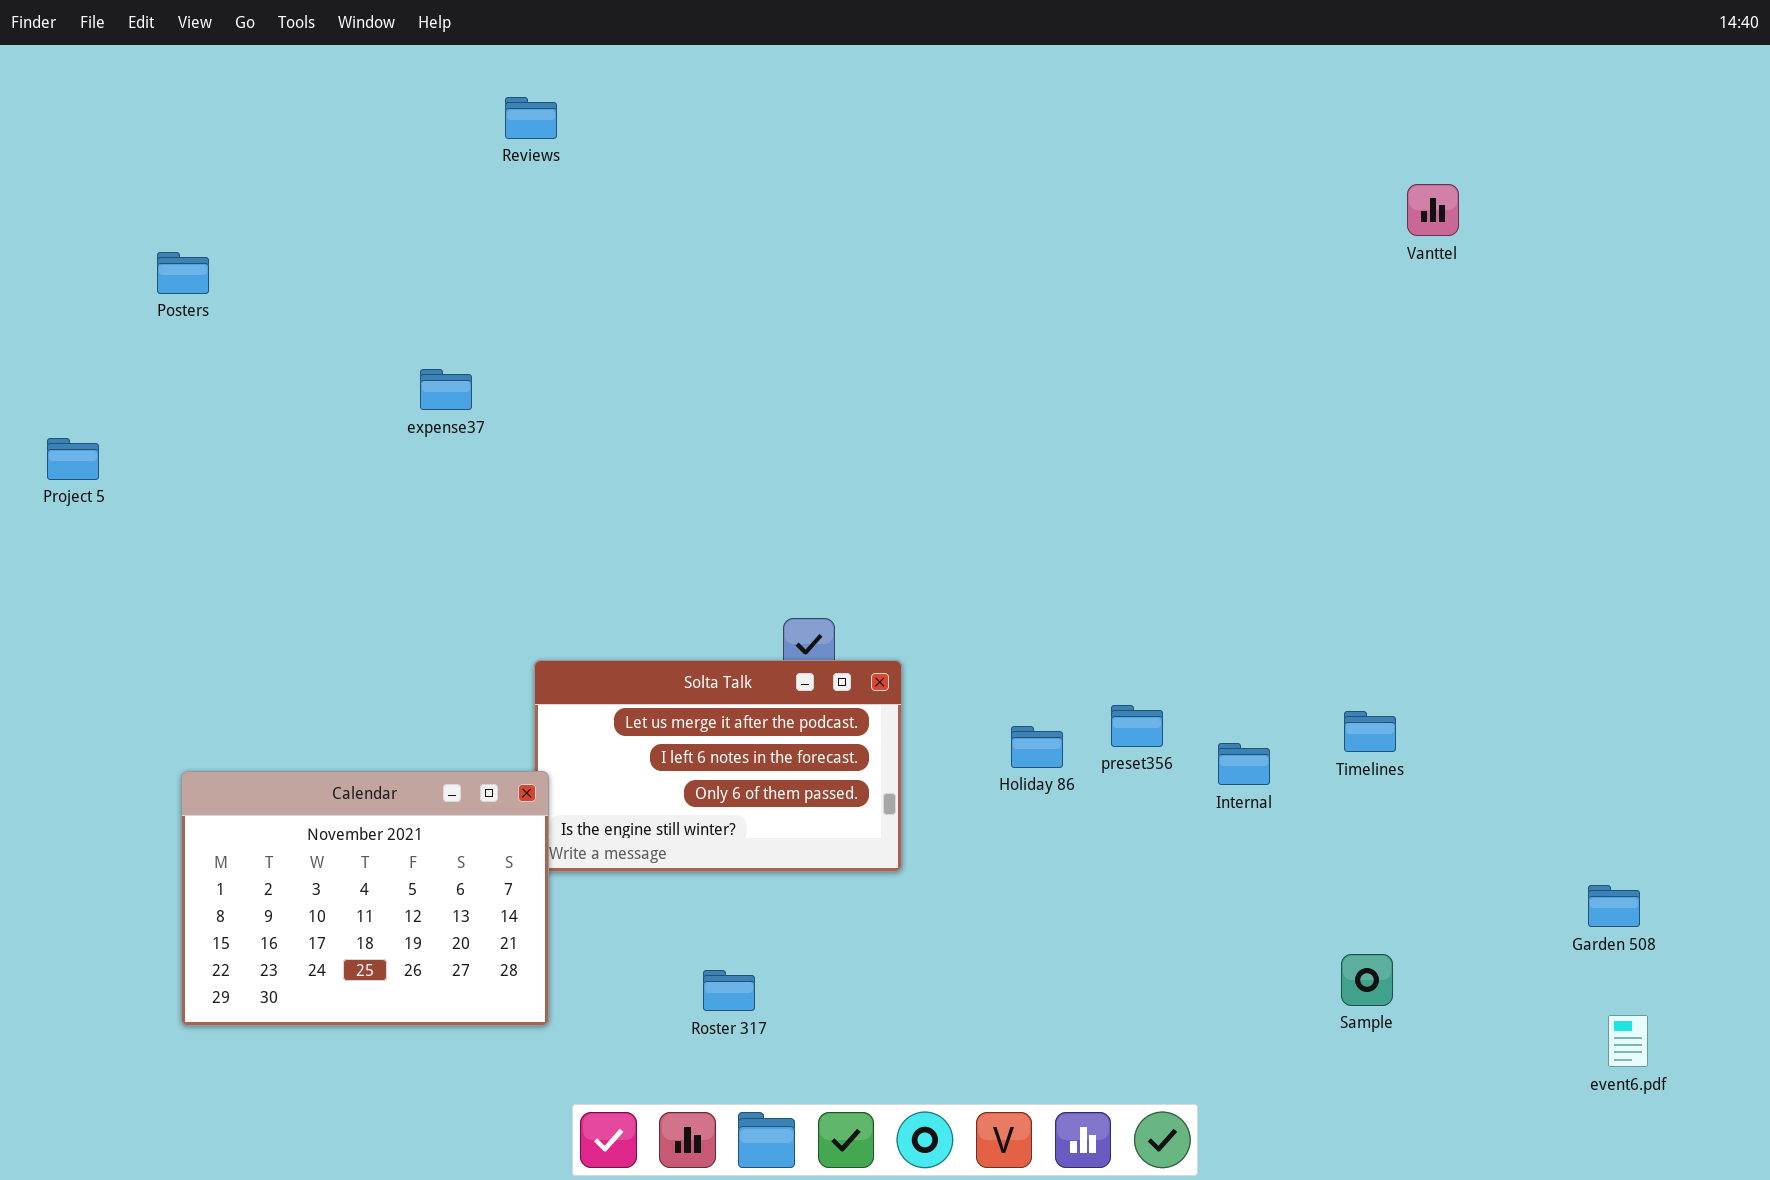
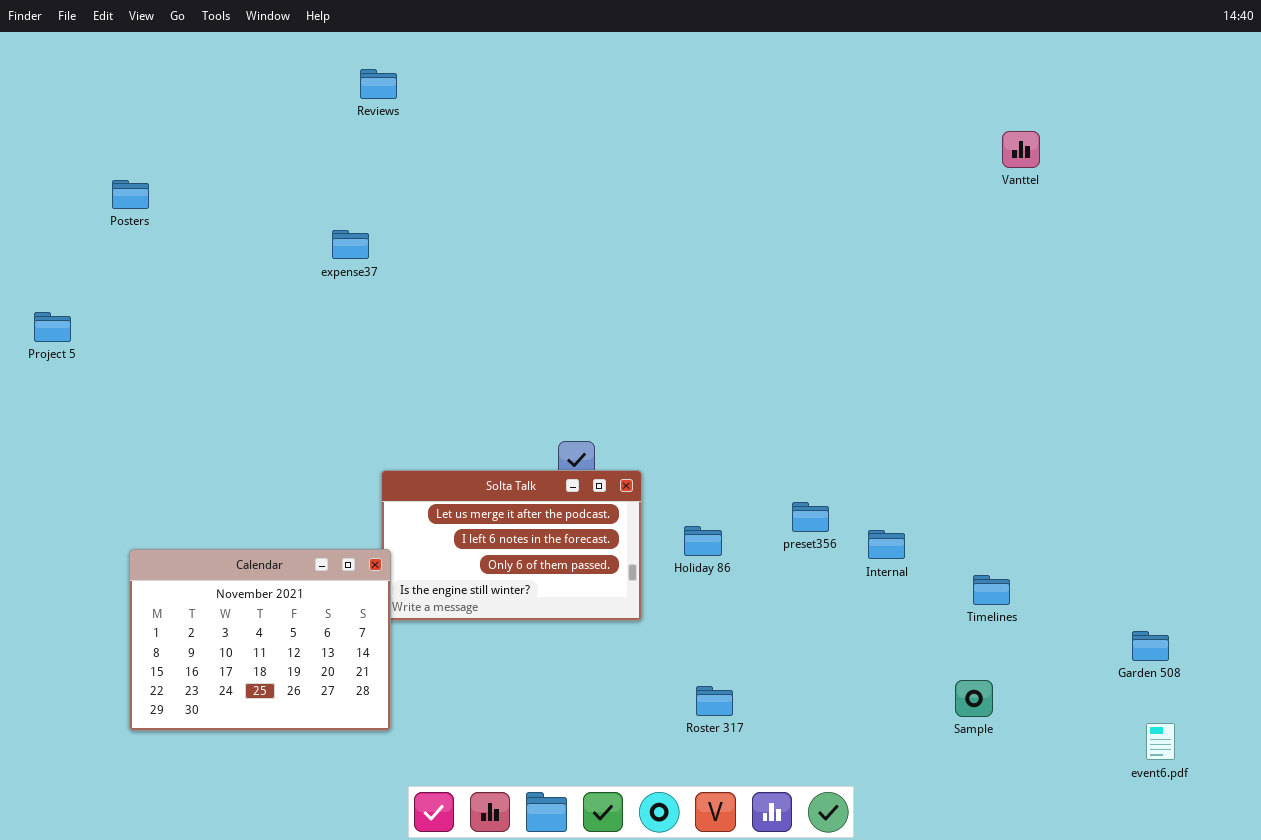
expense37: [420,369,472,410] -> [332,230,369,259], moved
Timelines: [1344,711,1396,752] -> [973,575,1010,605], moved
Holiday 86: [1011,726,1063,768] -> [684,526,722,556], moved
Roster 317: [703,970,755,1011] -> [696,686,733,716], moved

